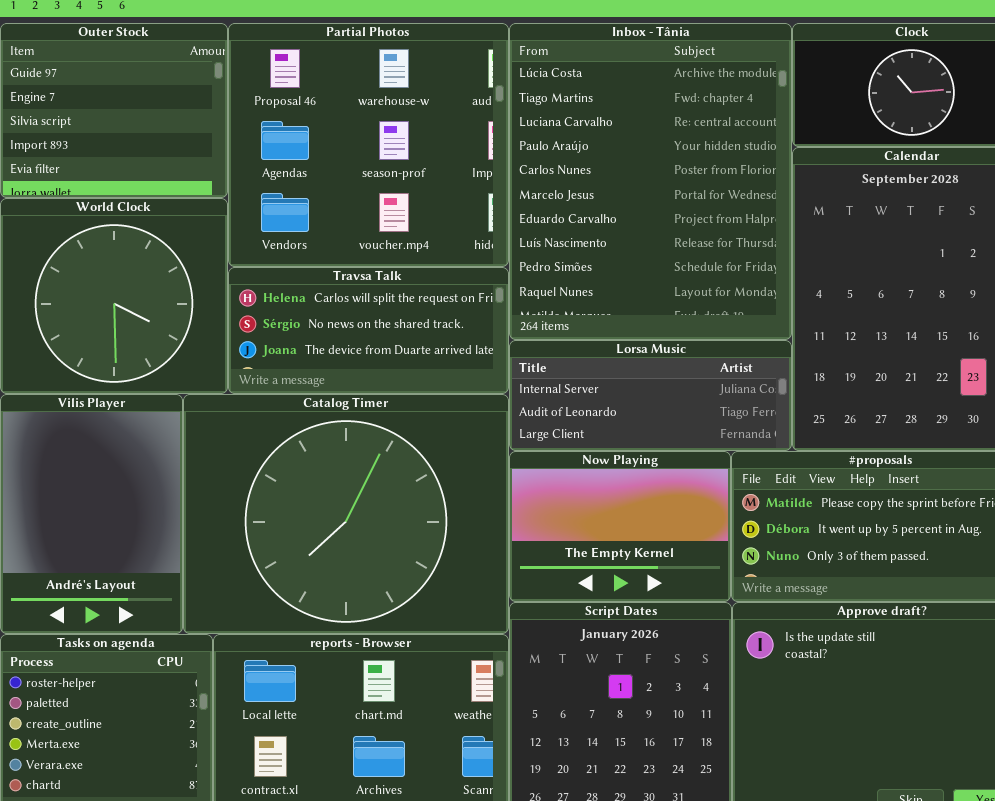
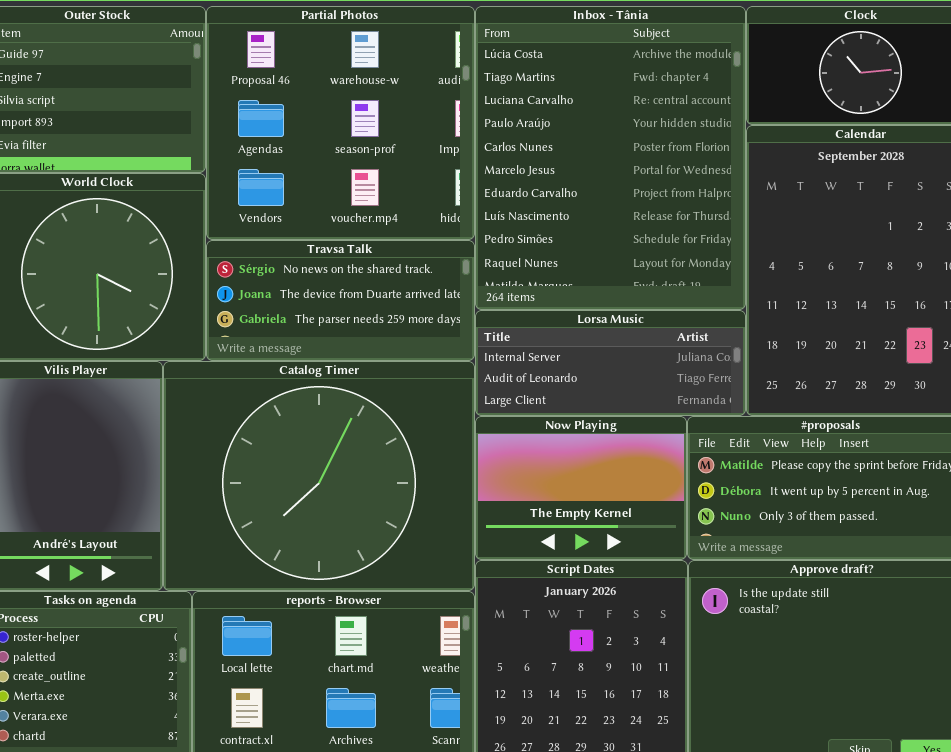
Travsa Talk: [228,267,509,394] -> [206,240,475,361], scrolled down 1 row

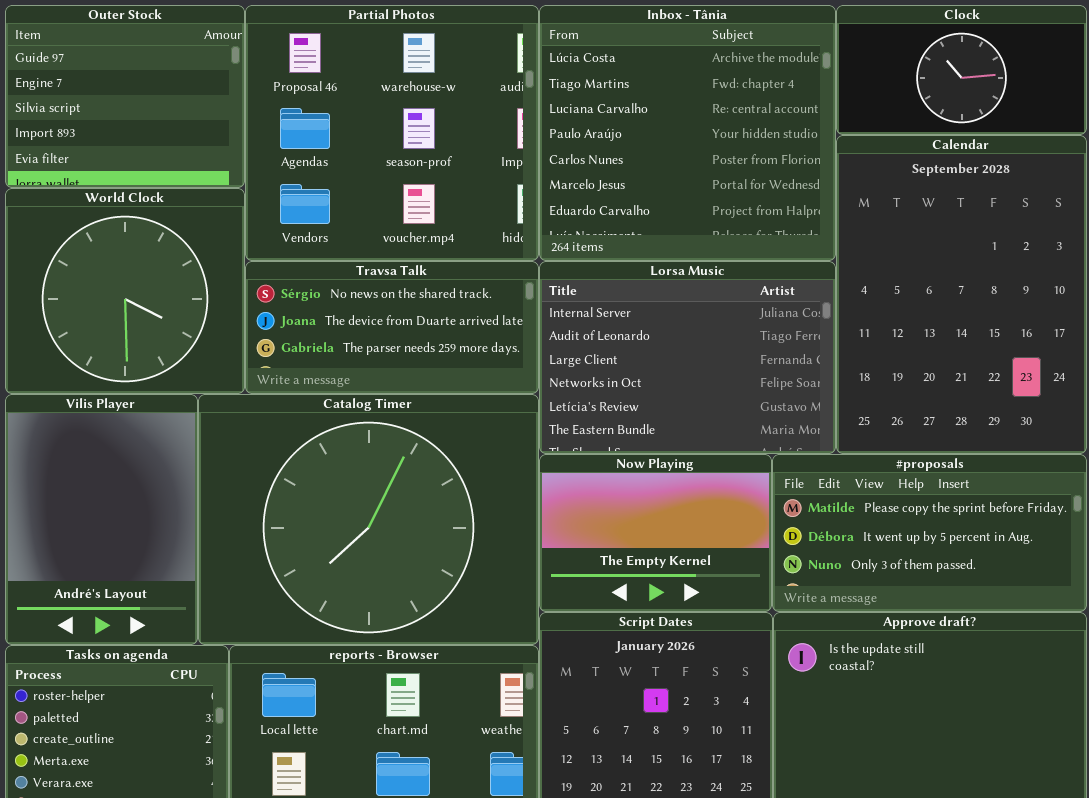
Inbox - Tânia: [475,6,746,310] -> [539,5,836,261], resized
Lorsa Music: [475,310,746,416] -> [539,261,836,454], resized

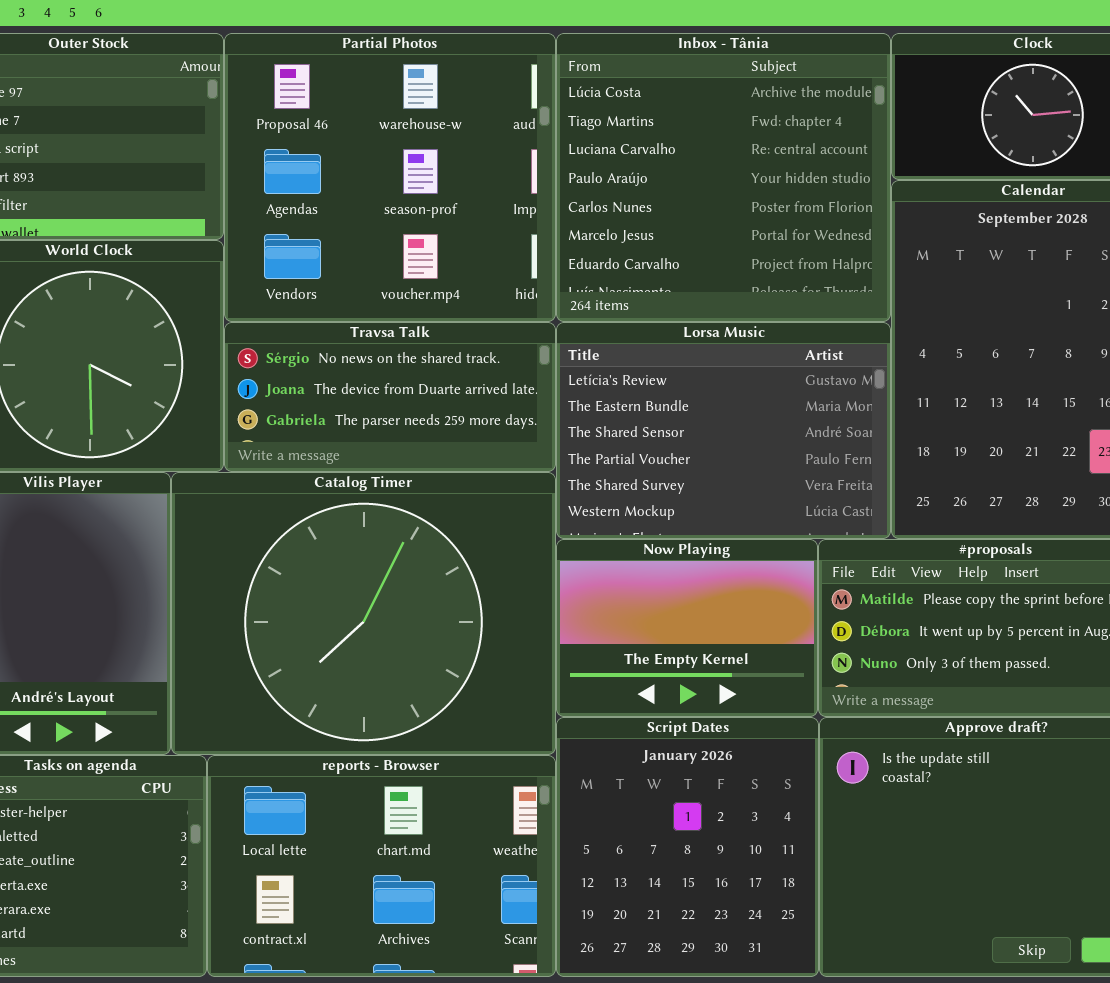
Lorsa Music: [539,261,836,454] -> [556,322,891,539], scrolled down 4 rows

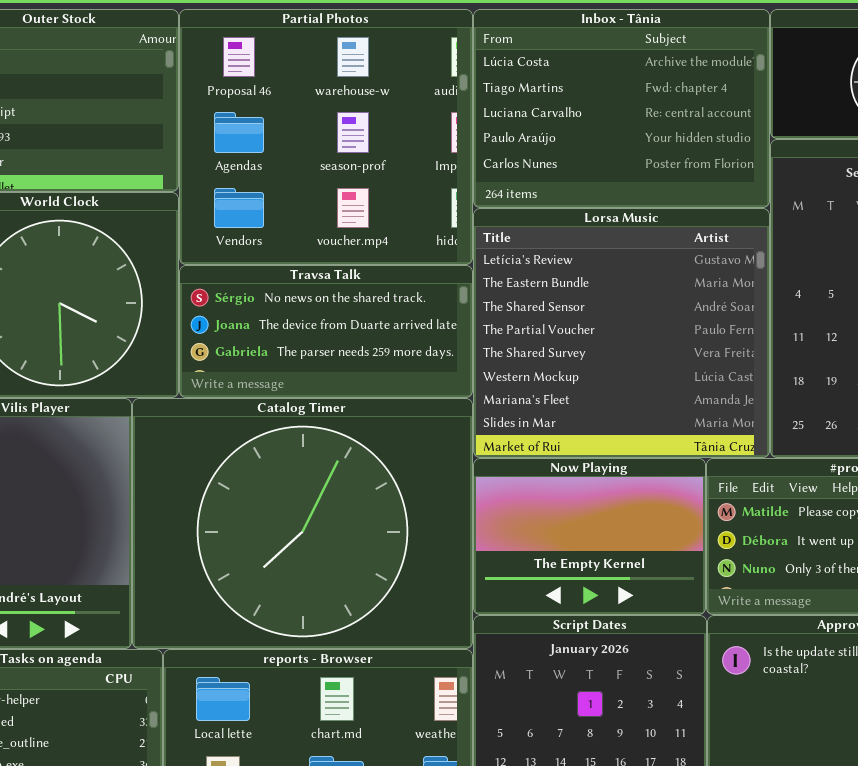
Inbox - Tânia: [556,33,891,322] -> [473,9,770,208], resized
Lorsa Music: [556,322,891,539] -> [473,208,770,458], resized

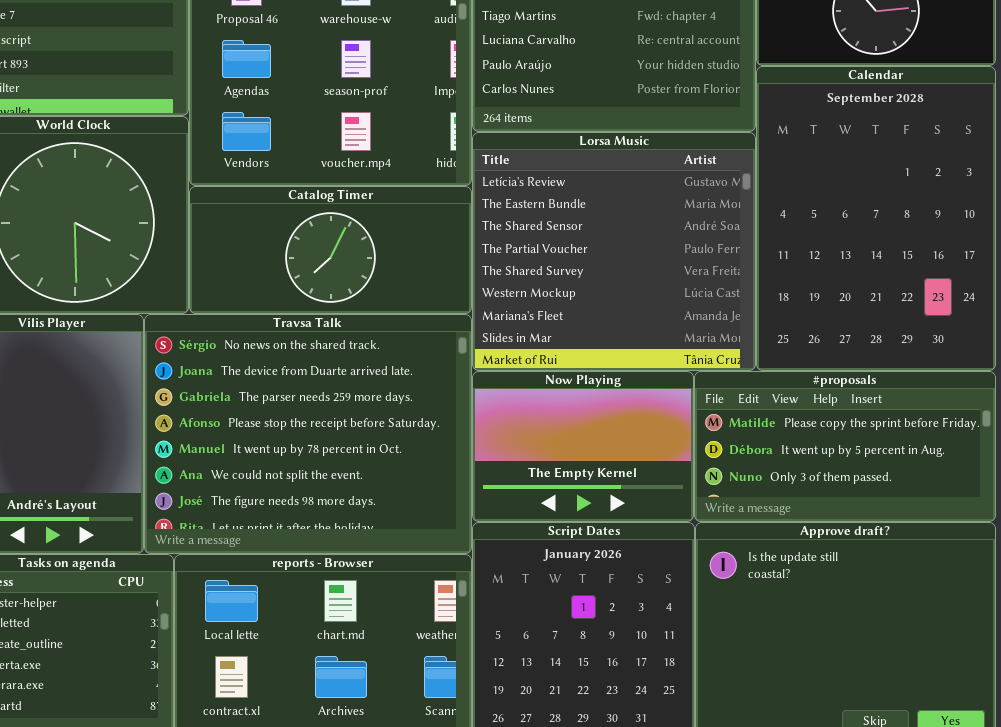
Travsa Talk: [179,265,473,398] -> [144,314,472,554], moved, resized
Catalog Timer: [132,398,473,649] -> [189,186,472,314], moved, resized

